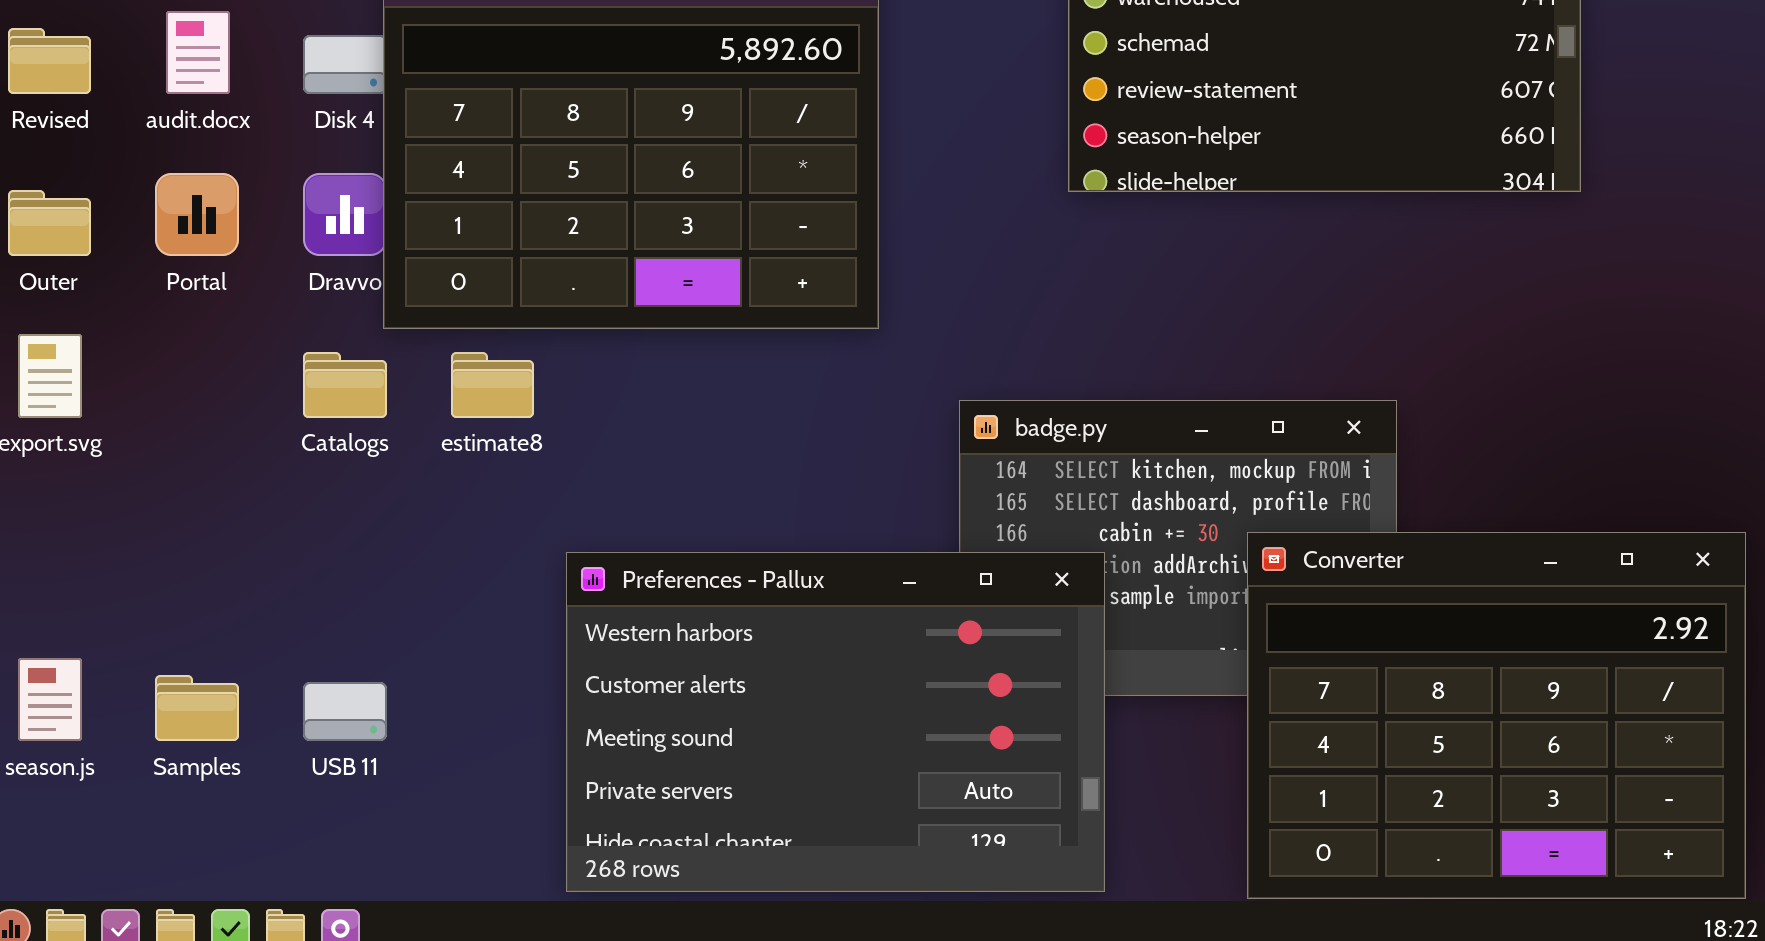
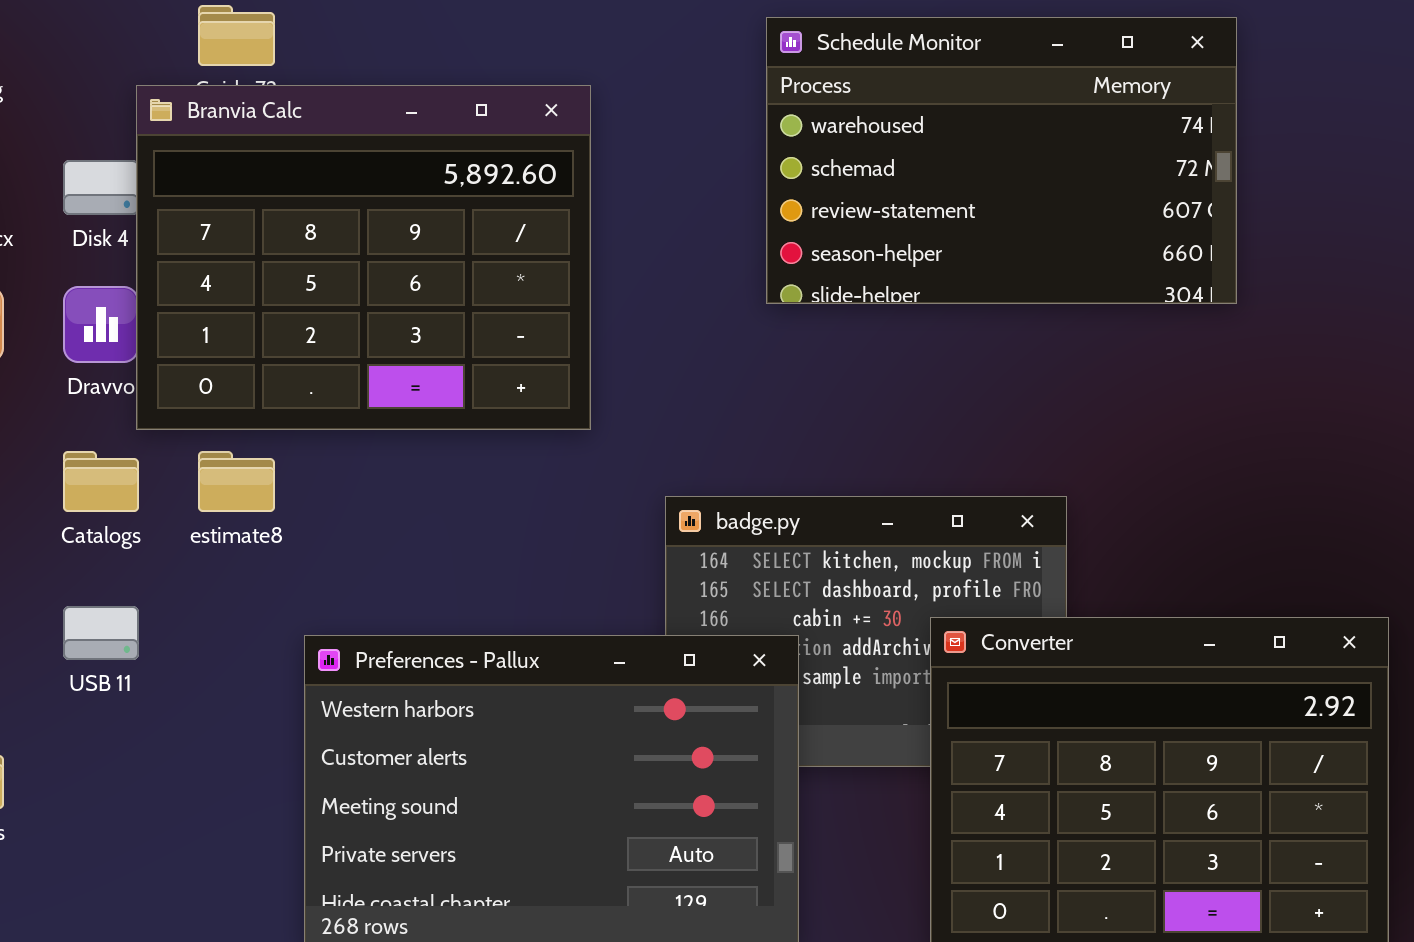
USB 11: [303,682,387,741] -> [63,606,139,660], moved

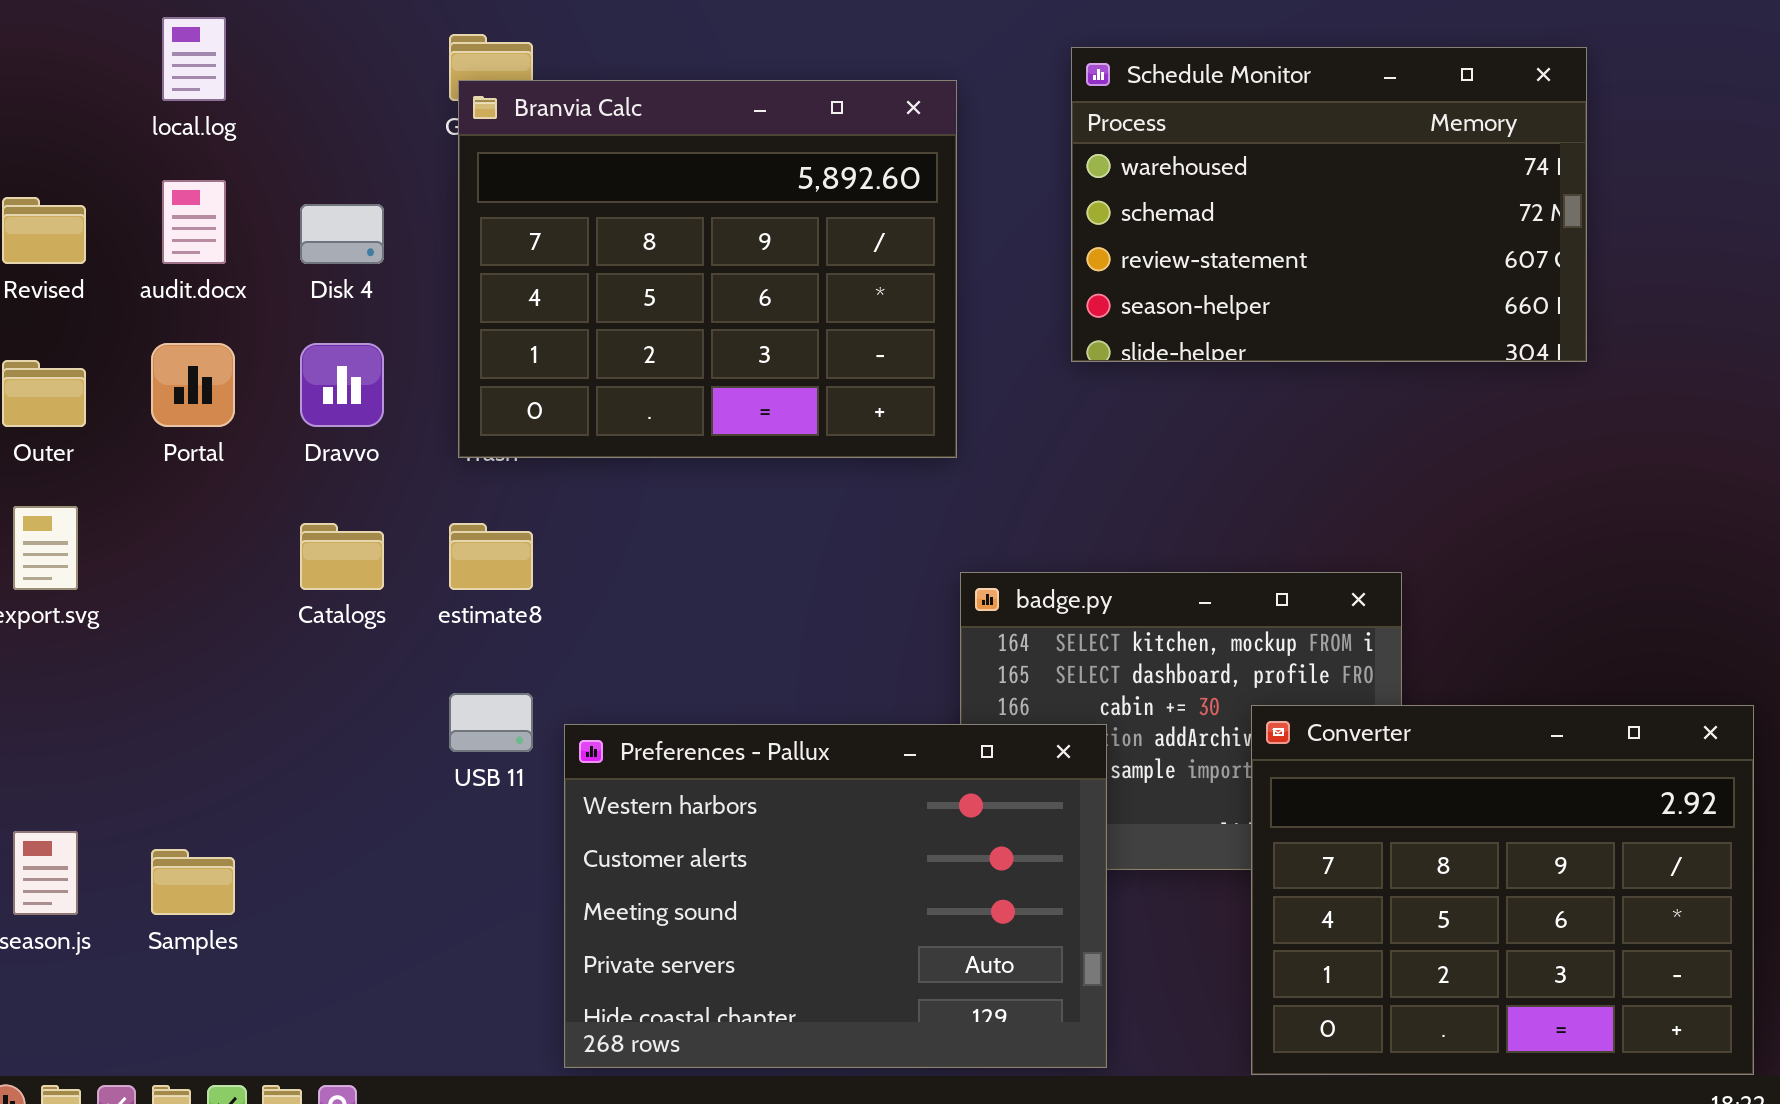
Branvia Calc: [136,85,591,430] -> [458,80,957,458], moved
USB 11: [63,606,139,660] -> [449,693,533,752], moved

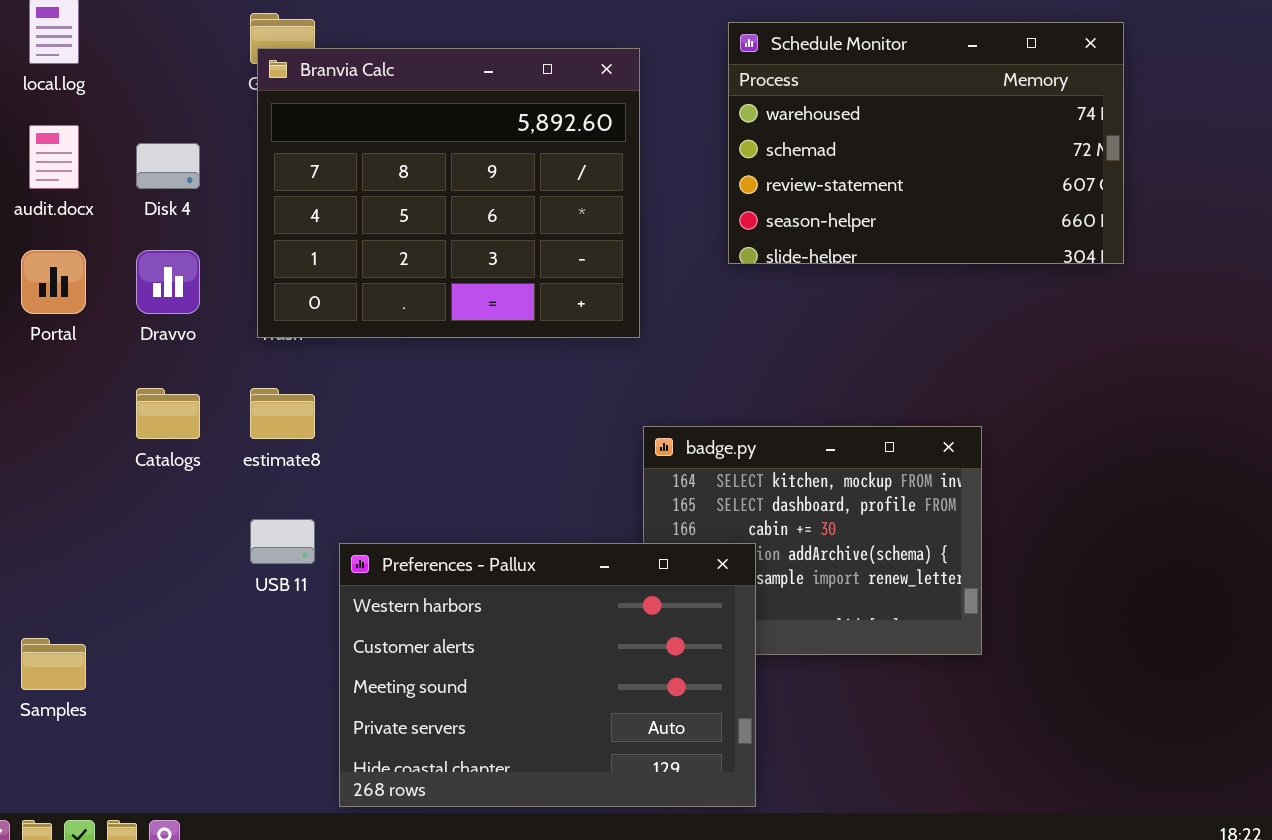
Converter: [1251,705,1754,1075] -> none, closed

